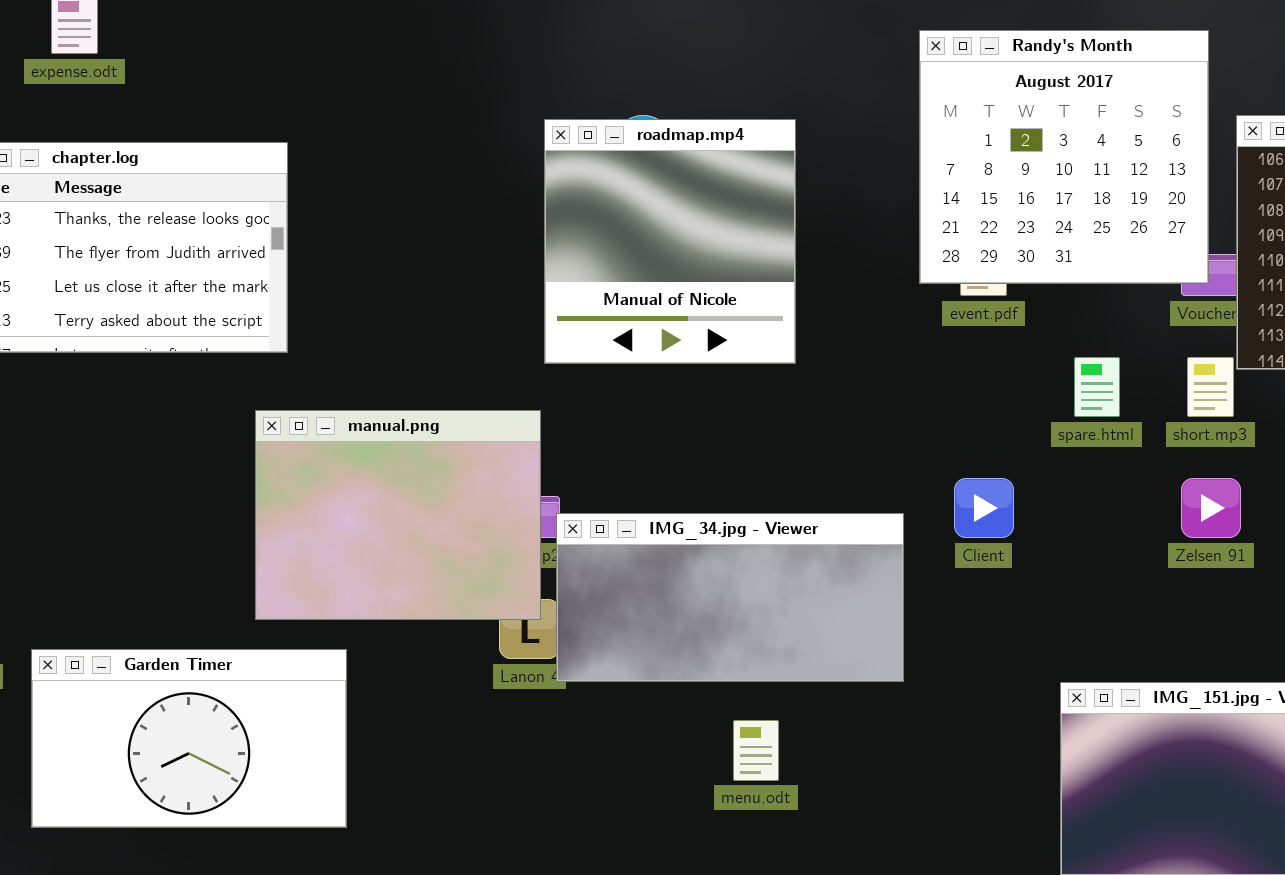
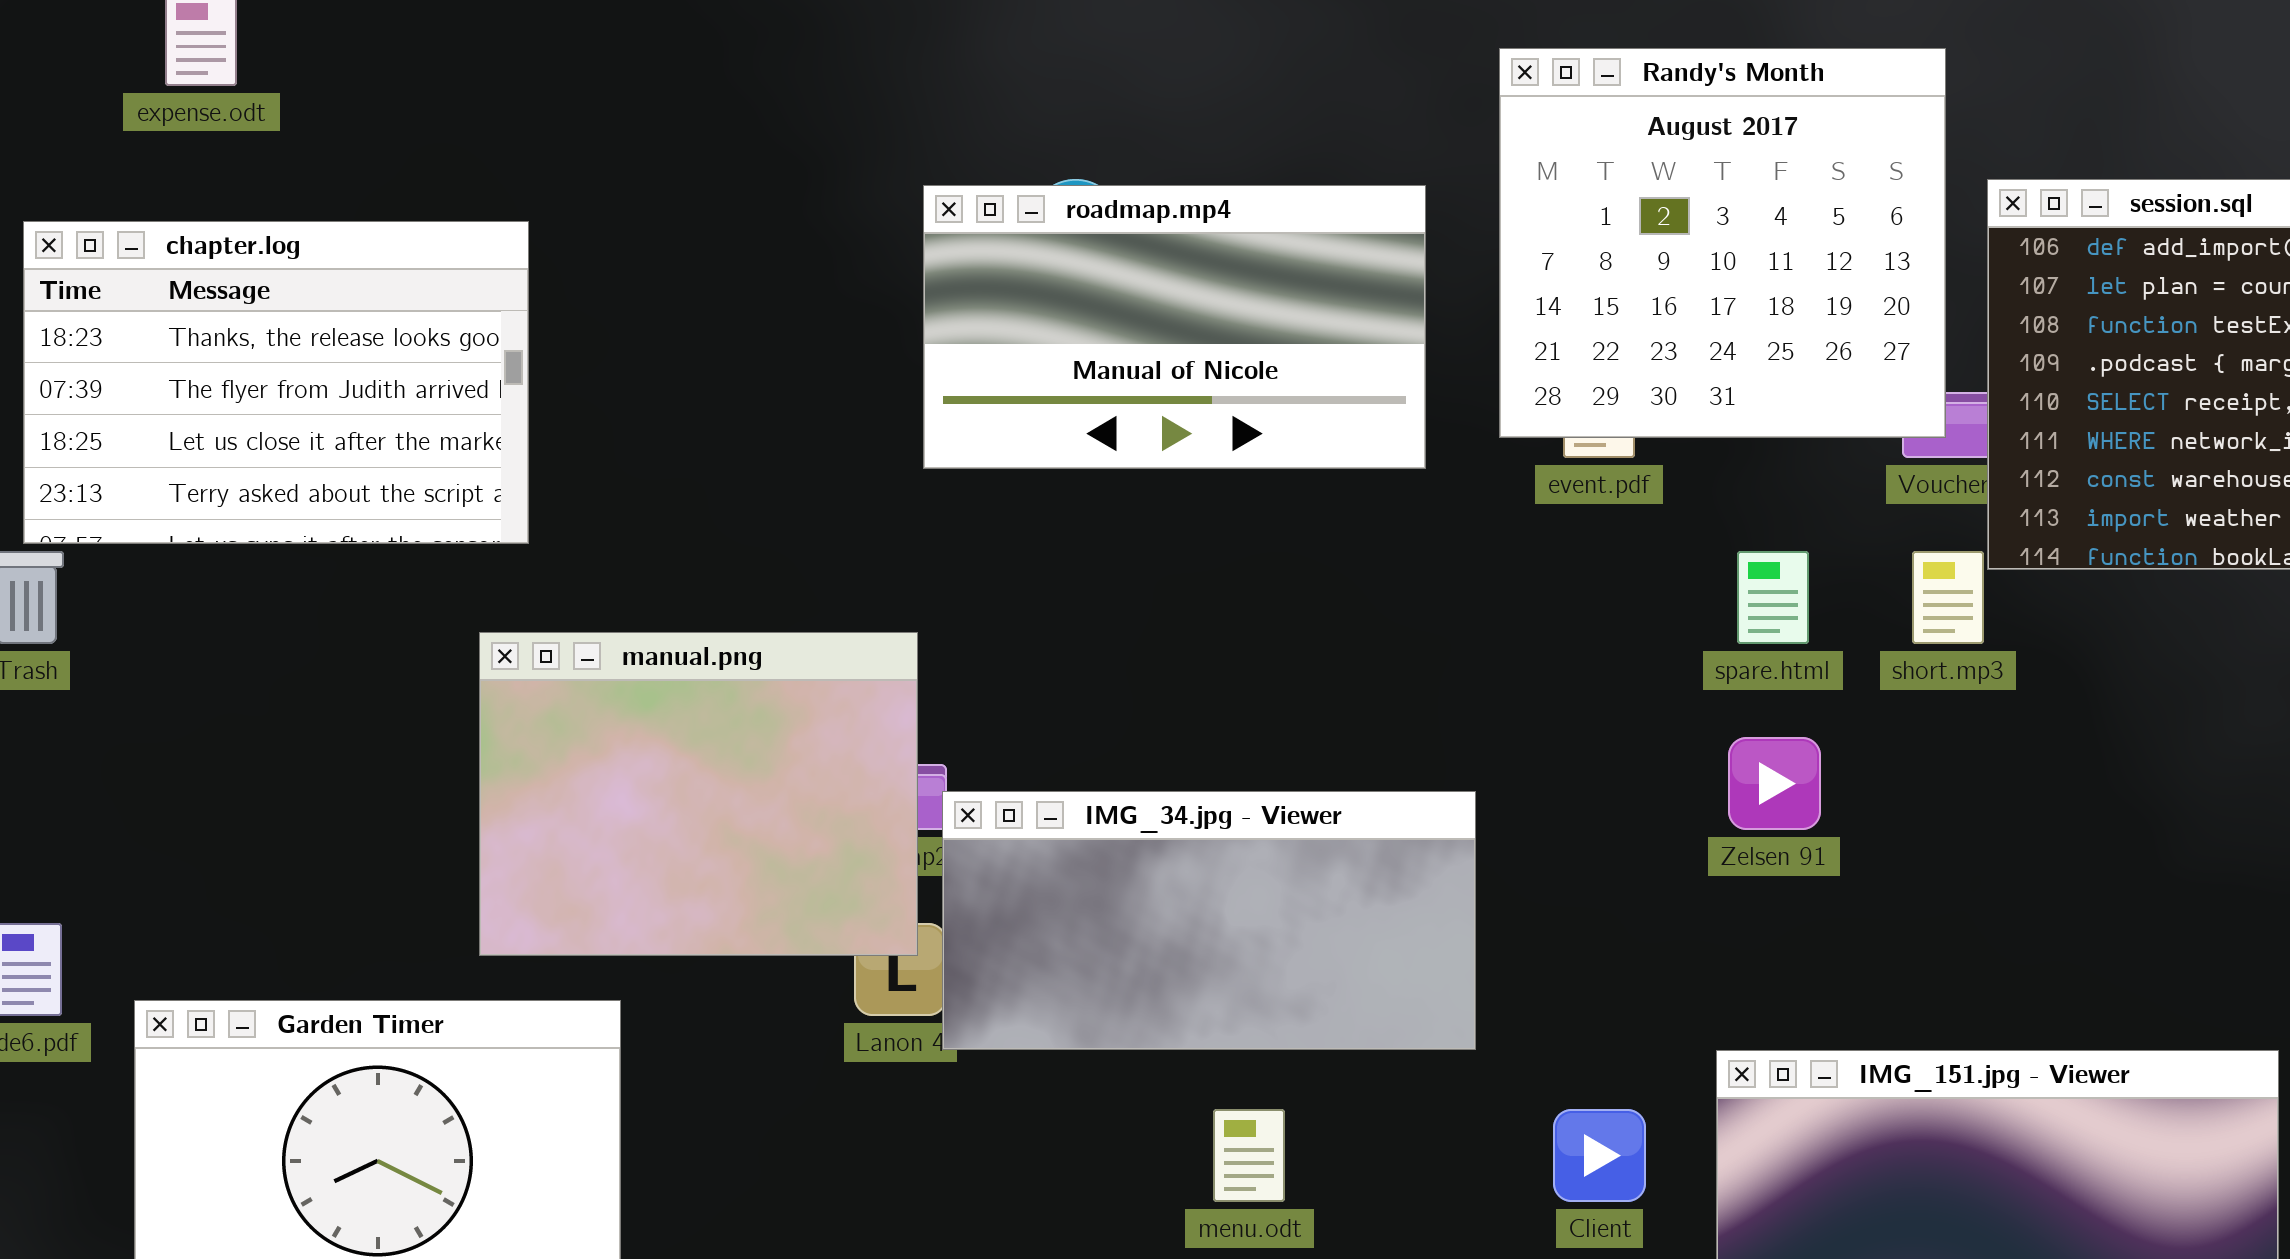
roadmap.mp4: [544,119,796,364] -> [923,185,1426,469], resized
Client: [954,478,1014,538] -> [1553,1109,1646,1202], moved
Zelsen 91: [1181,478,1241,538] -> [1728,737,1821,830], moved

